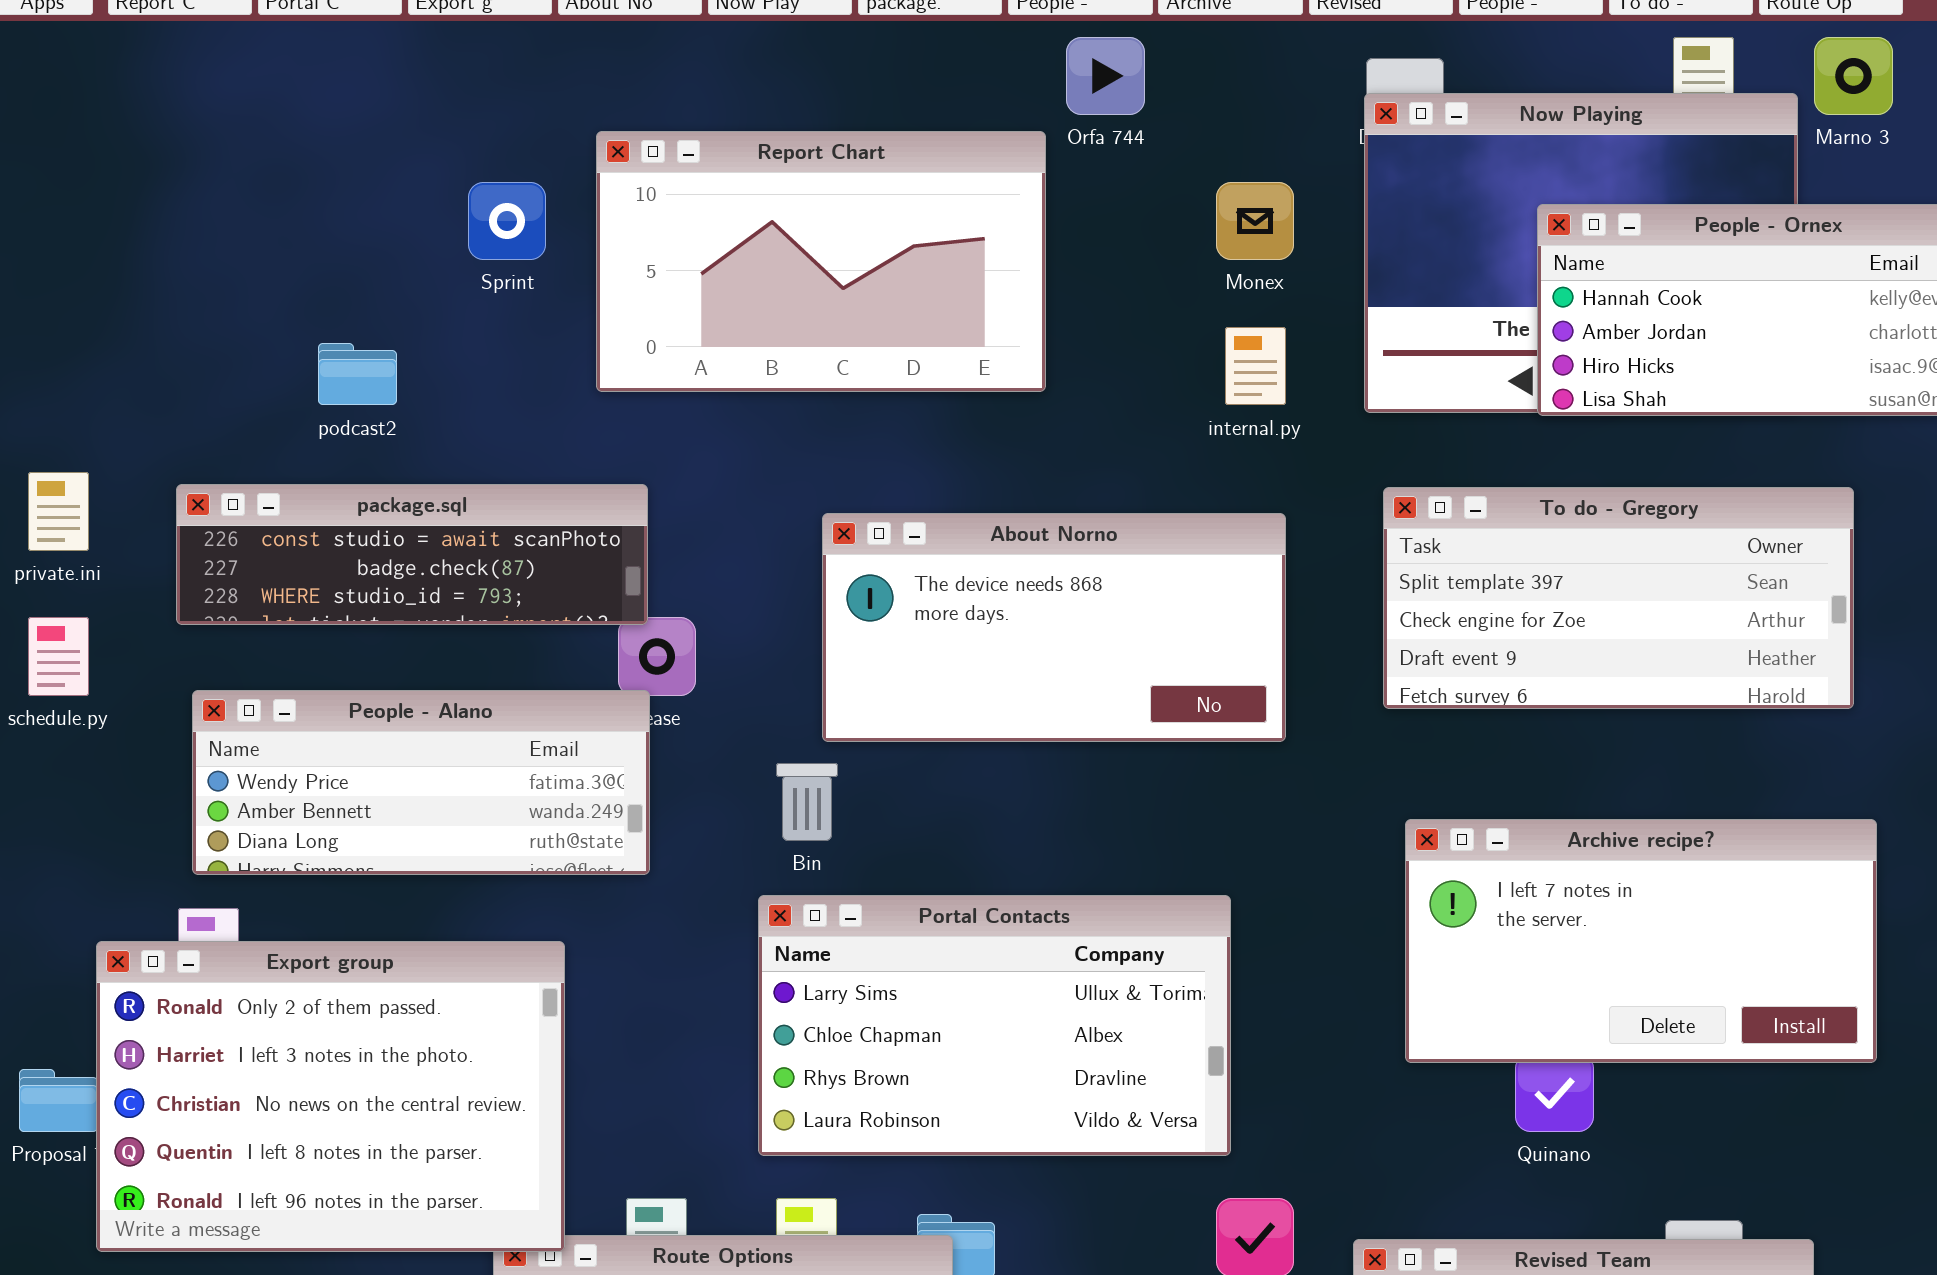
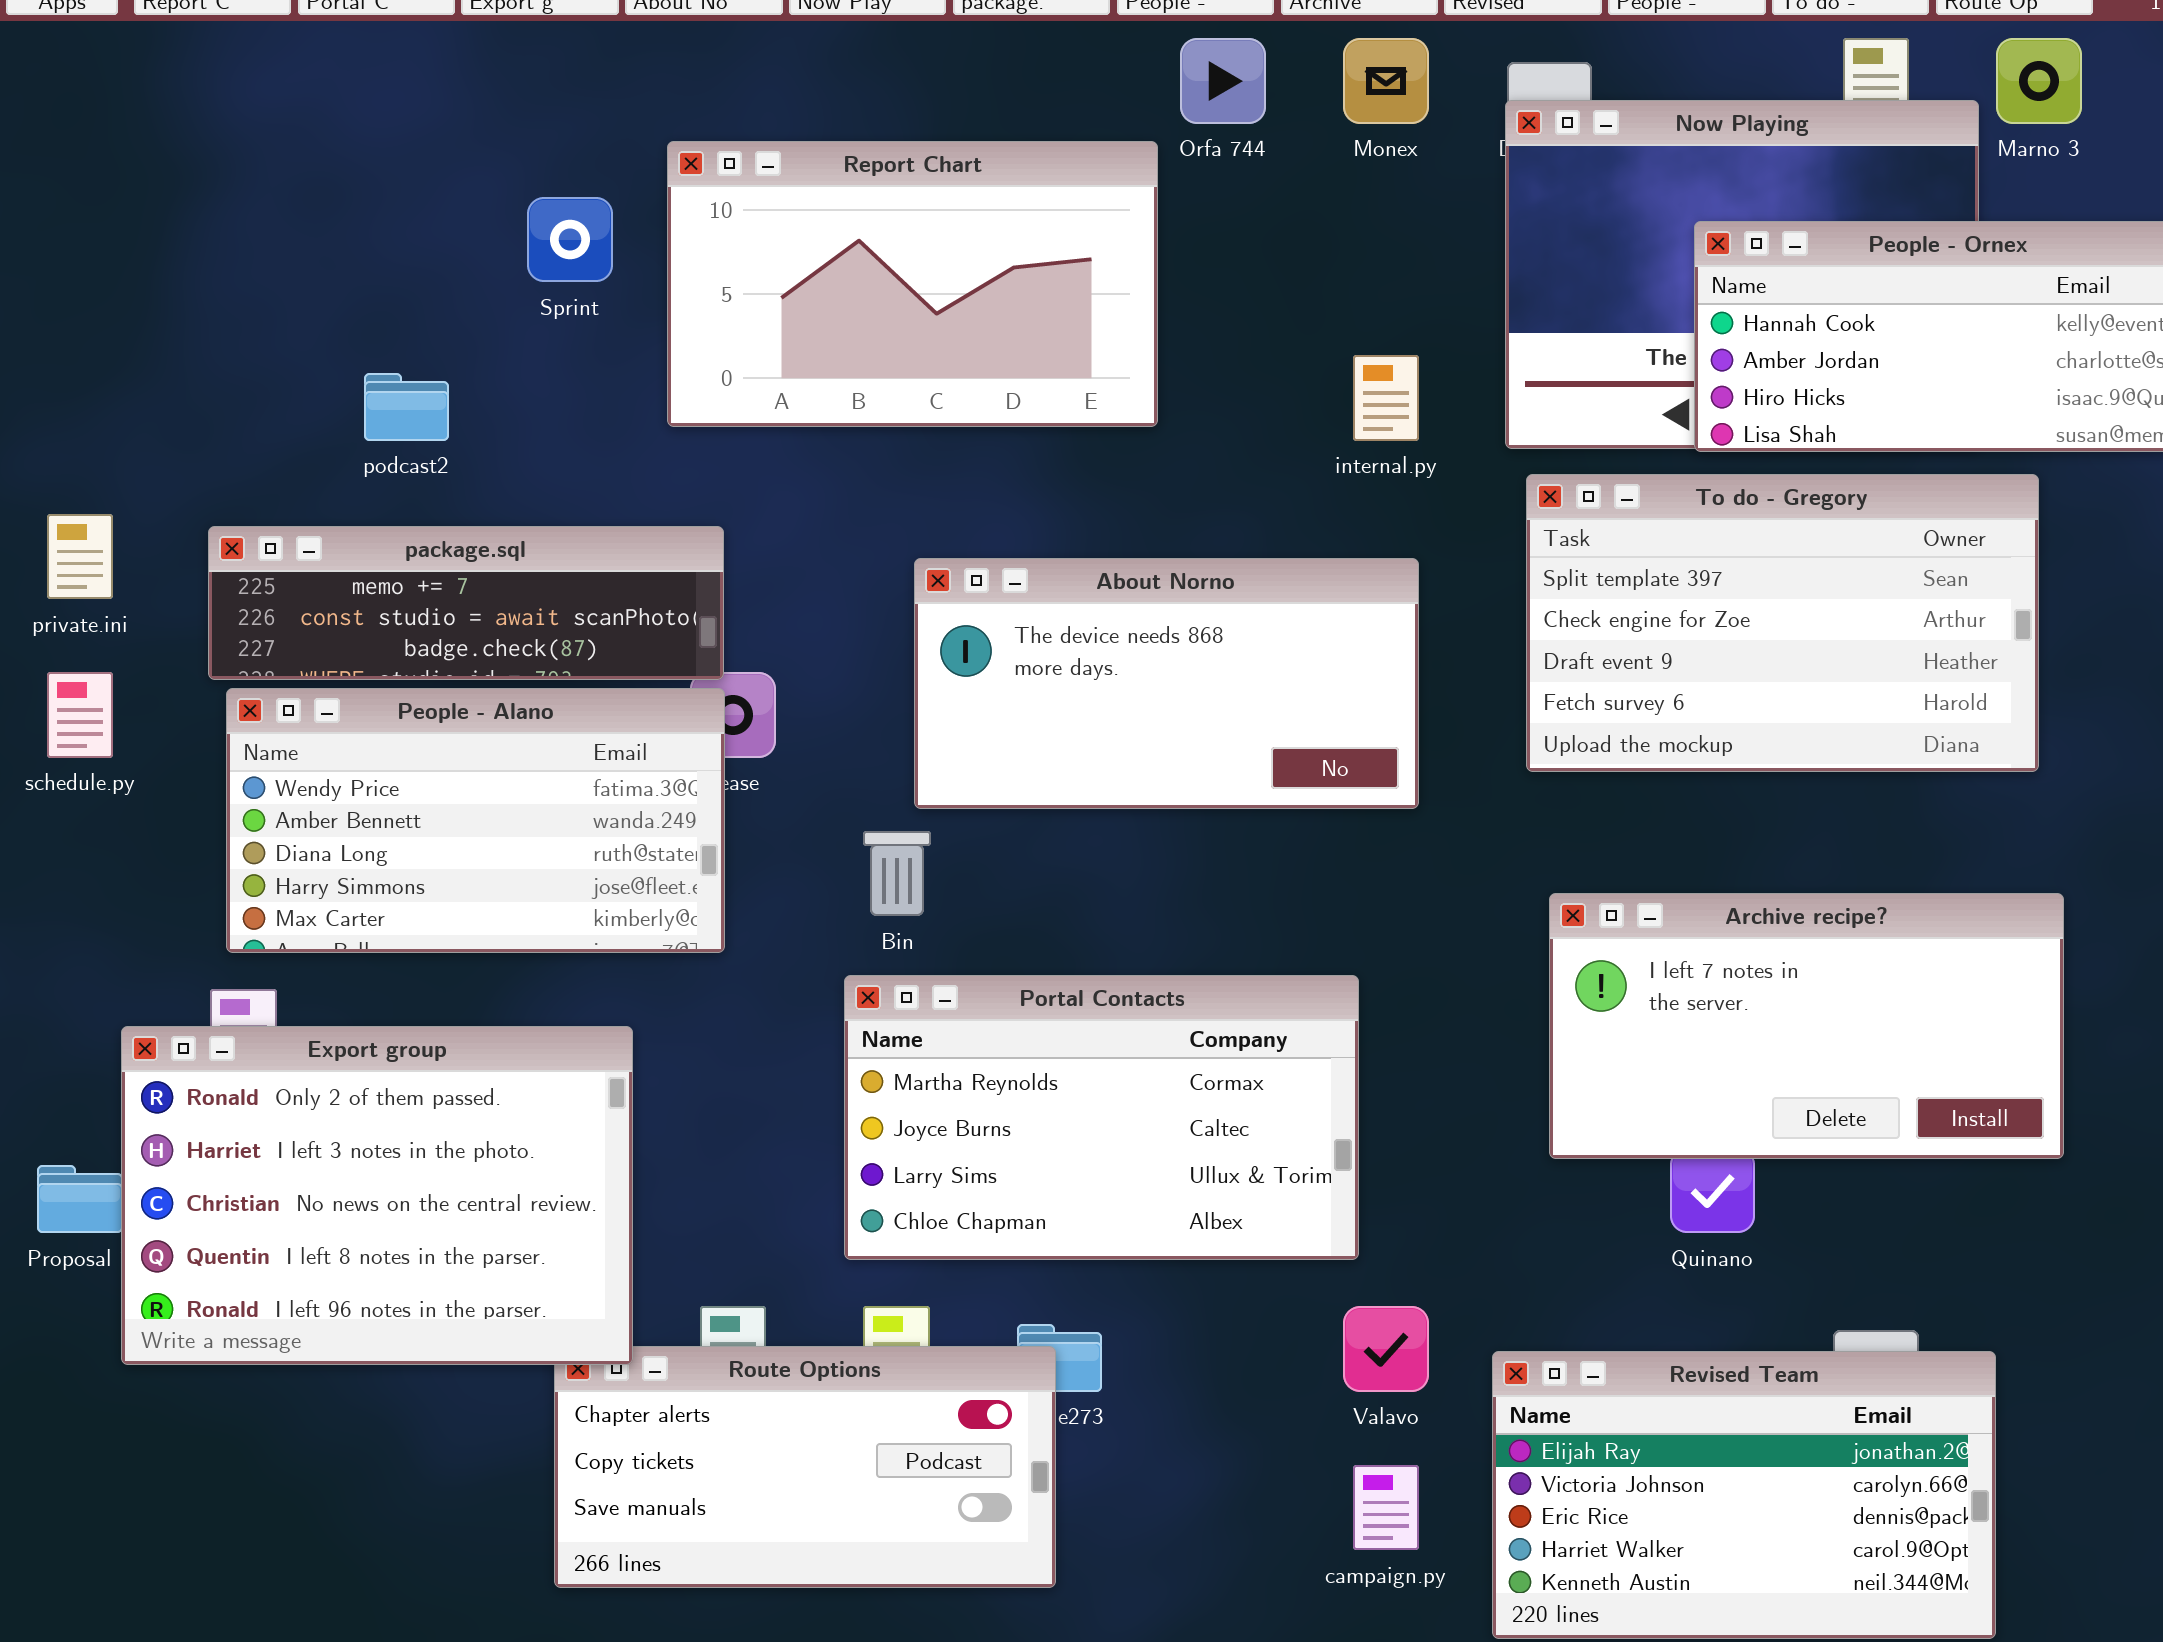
Monex: [1216,182,1294,260] -> [1343,38,1429,124], moved
package.sql: [176,484,648,625] -> [208,526,724,680], scrolled up 1 row
To do - Gregory: [1383,487,1854,709] -> [1526,474,2039,772], resized
People - Alano: [192,690,650,875] -> [226,688,725,953], resized
Portal Contacts: [758,895,1231,1156] -> [844,975,1359,1260], scrolled up 2 rows

